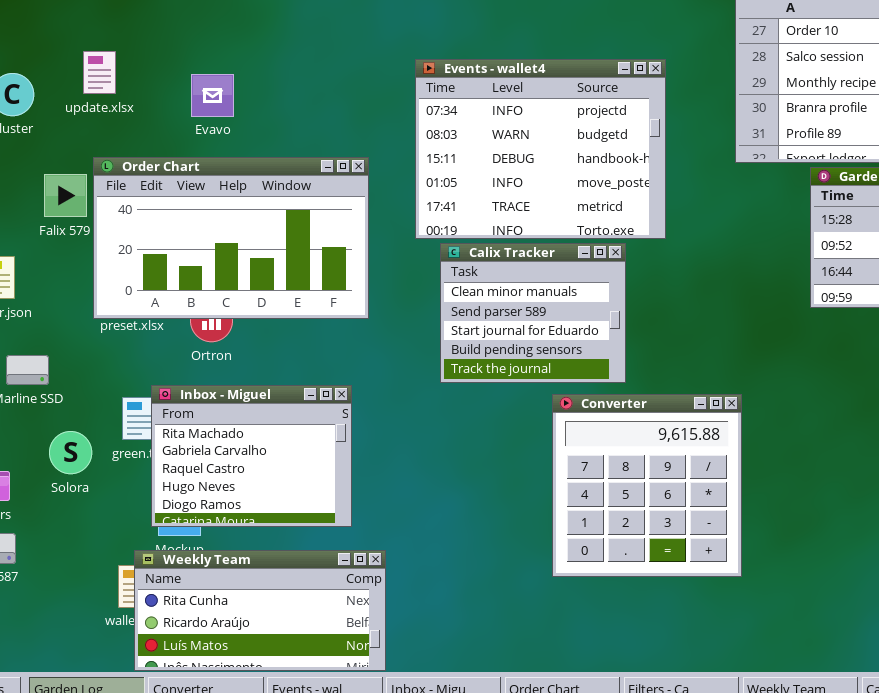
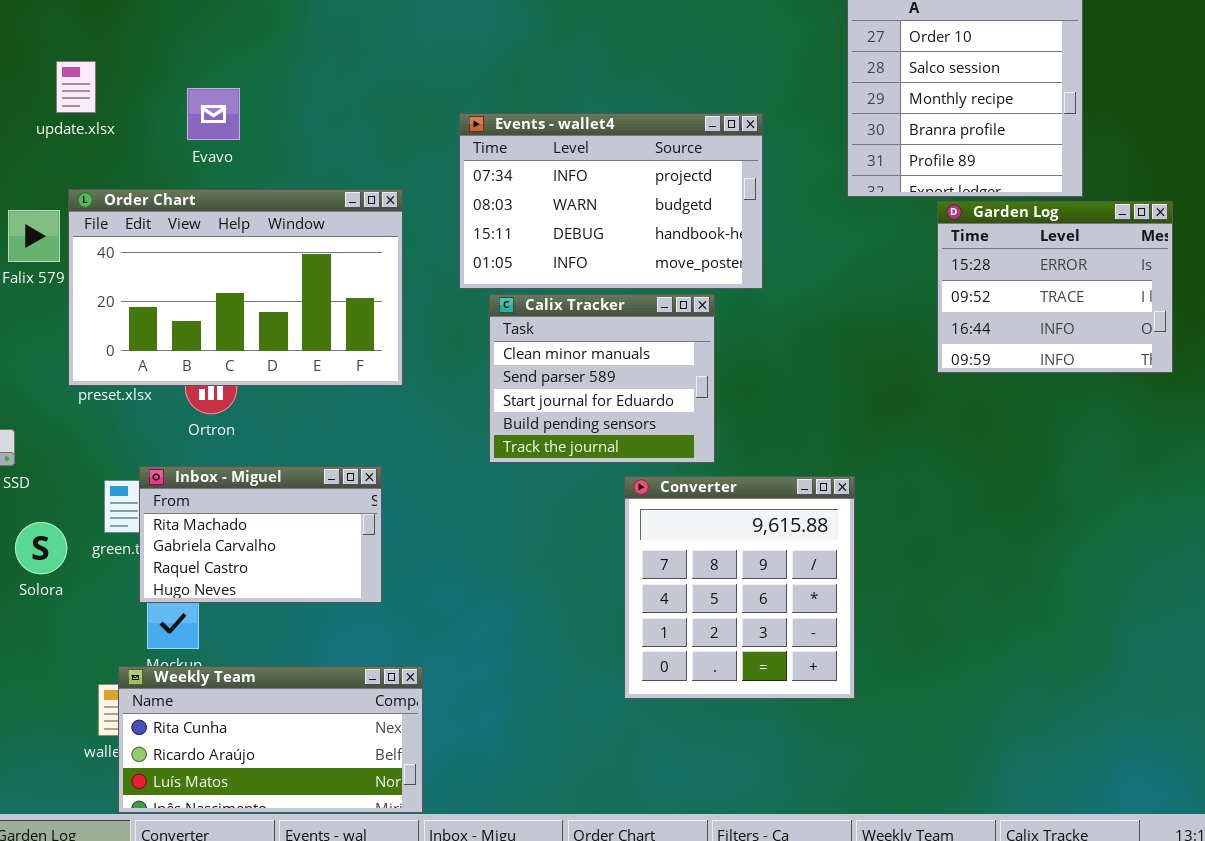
Events - wallet4: [415,59,666,239] -> [459,113,763,289], resized
Inbox - Miguel: [151,385,352,527] -> [139,466,382,603], resized

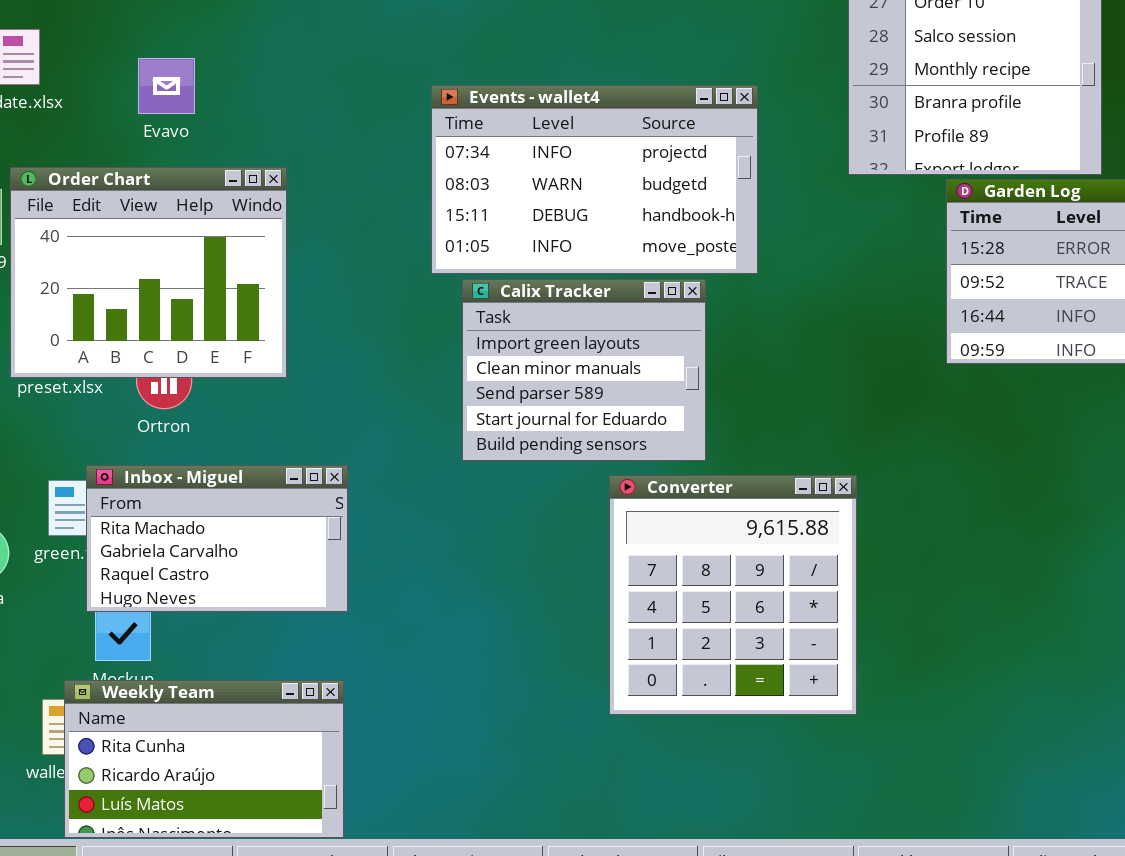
Order Chart: [68,189,403,386] -> [10,167,287,378], resized
Calix Tracker: [489,294,715,463] -> [462,279,706,461], scrolled up 1 row
Weekly Team: [118,666,423,813] -> [64,680,344,838], resized

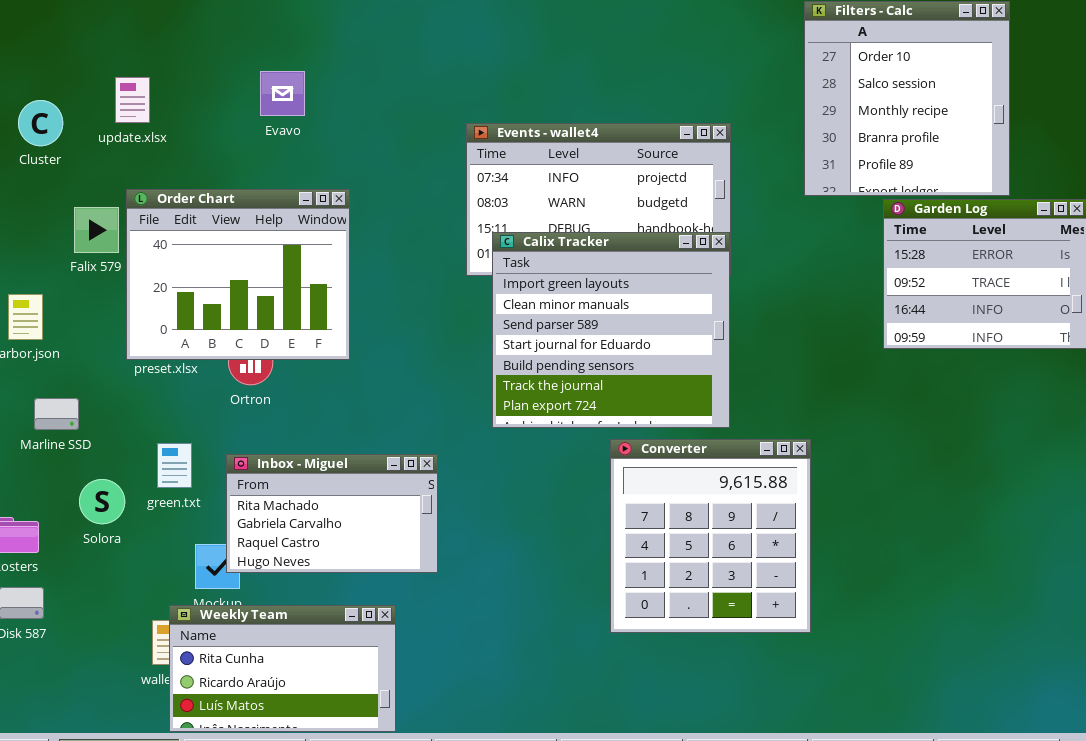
Evavo: [138,58,195,114] -> [260,71,305,116], moved
Calix Tracker: [462,279,706,461] -> [492,232,730,428], resized
Inbox - Miguel: [86,465,348,612] -> [226,454,438,573], moved

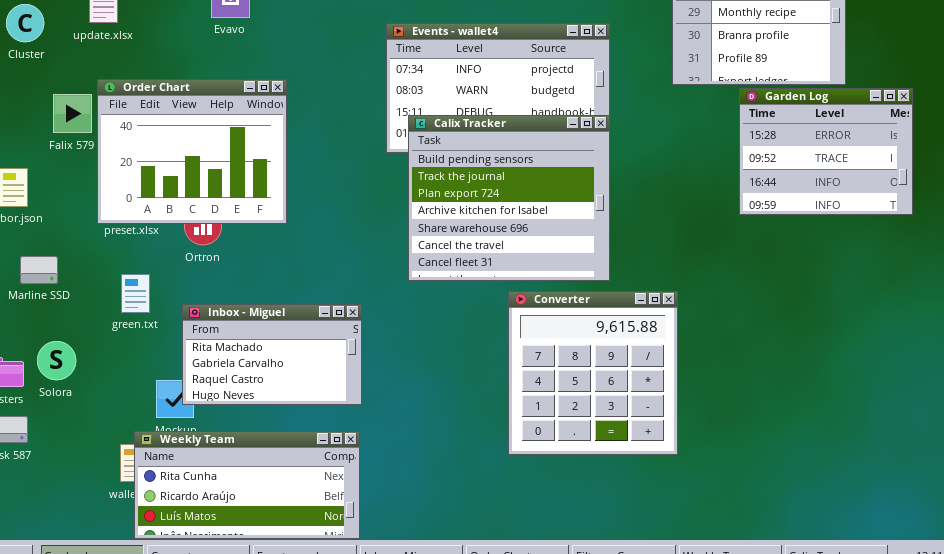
Calix Tracker: [492,232,730,428] -> [408,115,610,281], scrolled down 4 rows
green.txt: [157,443,192,488] -> [121,274,150,313], moved
Solora: [79,479,125,524] -> [37,341,76,380], moved
Weekly Team: [169,605,396,732] -> [134,431,360,539], resized

